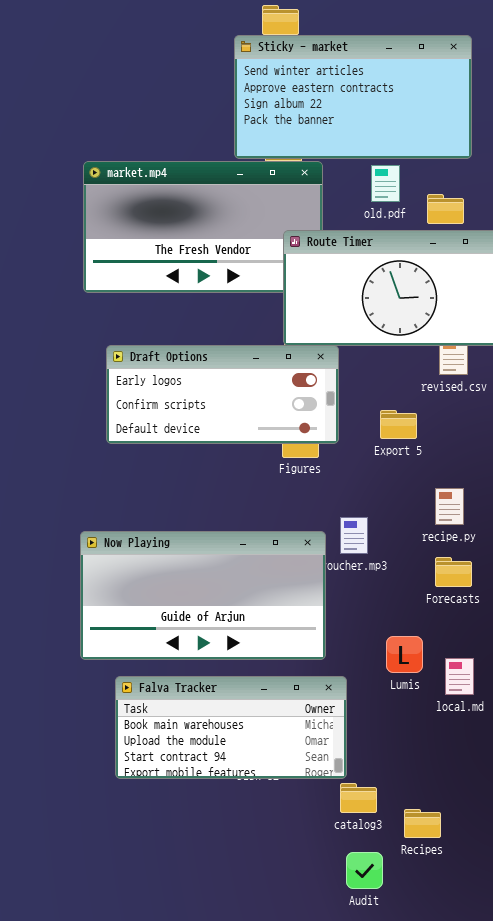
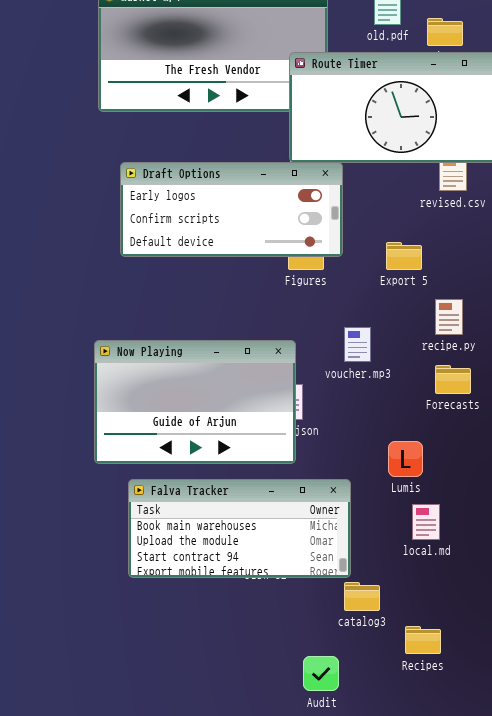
Export 5: [380,410,417,439] -> [386,242,422,270], moved
Now Playing: [80,531,326,660] -> [94,340,296,464], resized
local.md: [445,658,474,695] -> [412,504,440,540], moved
Recipes: [404,809,441,838] -> [405,626,441,654], moved
Audit: [346,852,383,889] -> [303,656,339,691], moved

